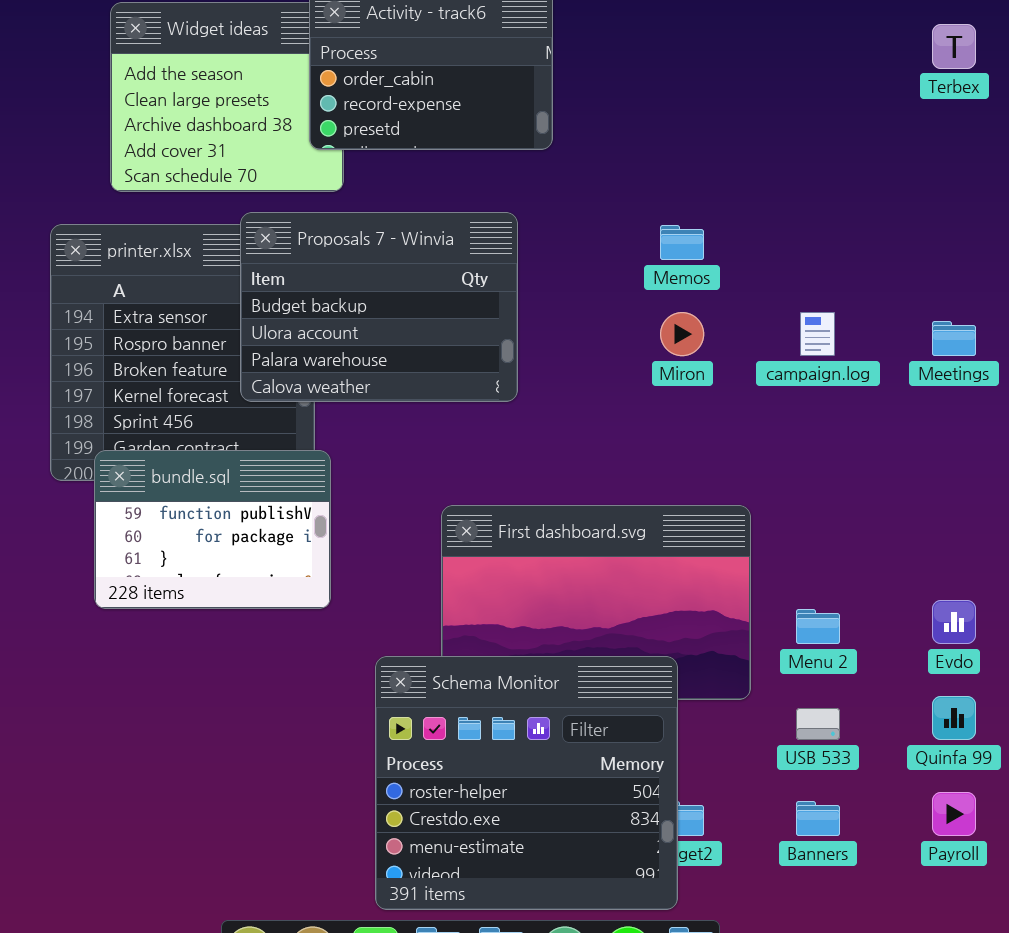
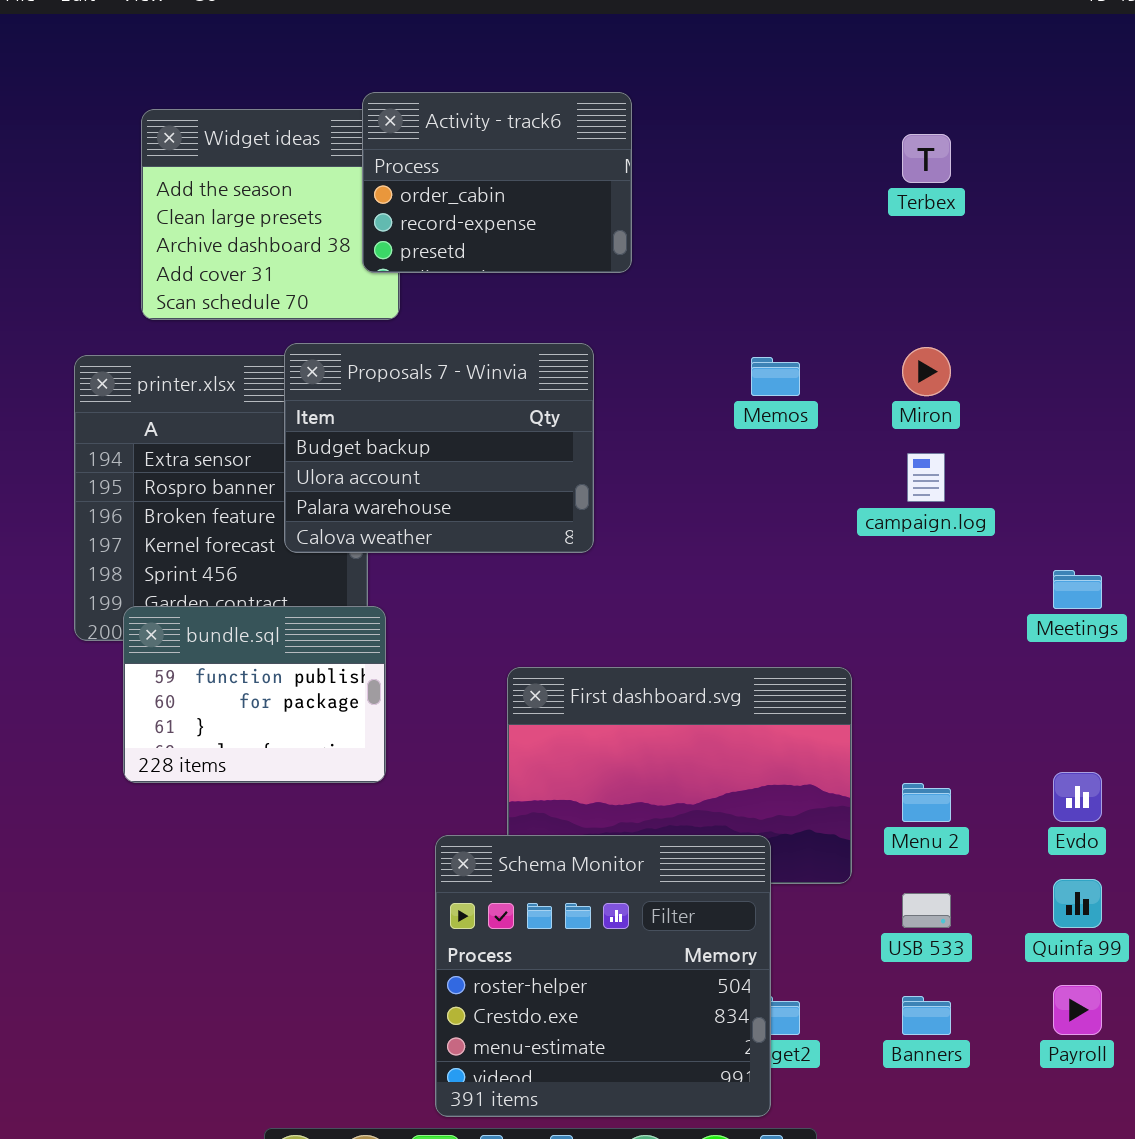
Terbex: [932,24,976,69] -> [902,134,951,183], moved
Miron: [660,312,704,356] -> [902,347,951,396], moved
Meetings: [932,321,976,356] -> [1053,570,1102,609], moved

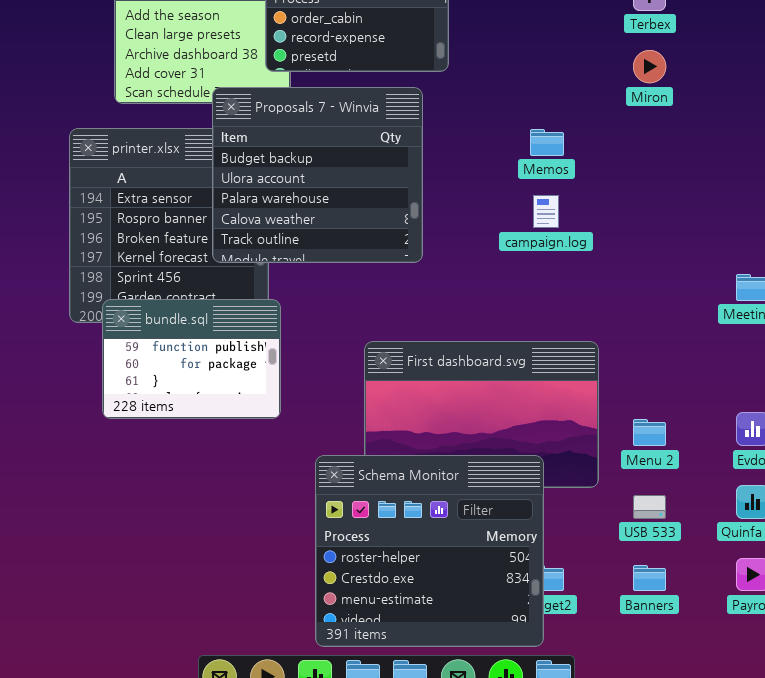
Proposals 7 - Winvia: [284,343,594,553] -> [212,87,423,263], resized
Miron: [902,347,951,396] -> [633,50,666,83], moved
campaign.log: [907,453,945,502] -> [533,195,559,228], moved

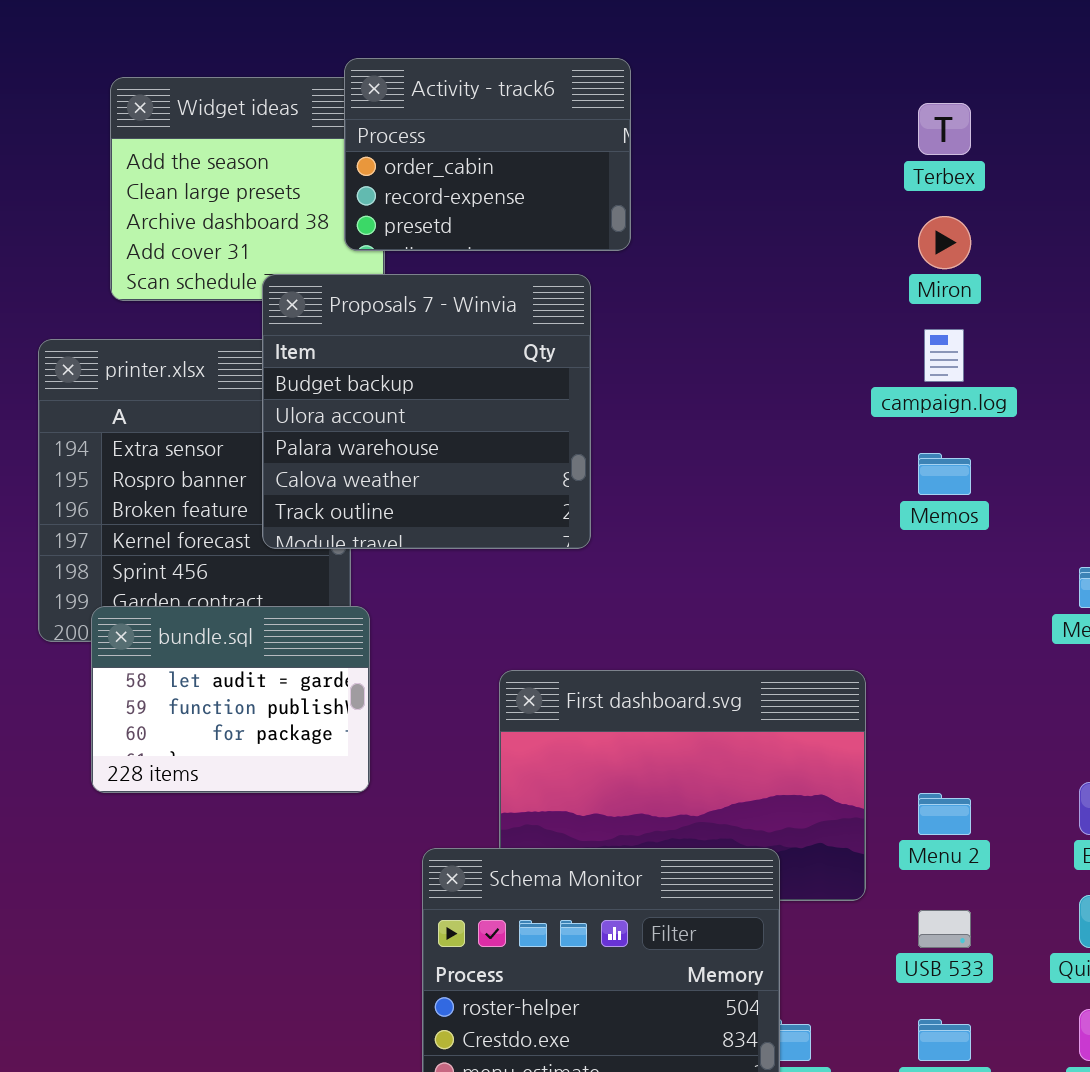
Memos: [530,129,564,156] -> [918,453,971,495], moved
campaign.log: [533,195,559,228] -> [924,329,964,382], moved
bundle.sql: [102,299,281,419] -> [91,606,370,793], scrolled up 1 row

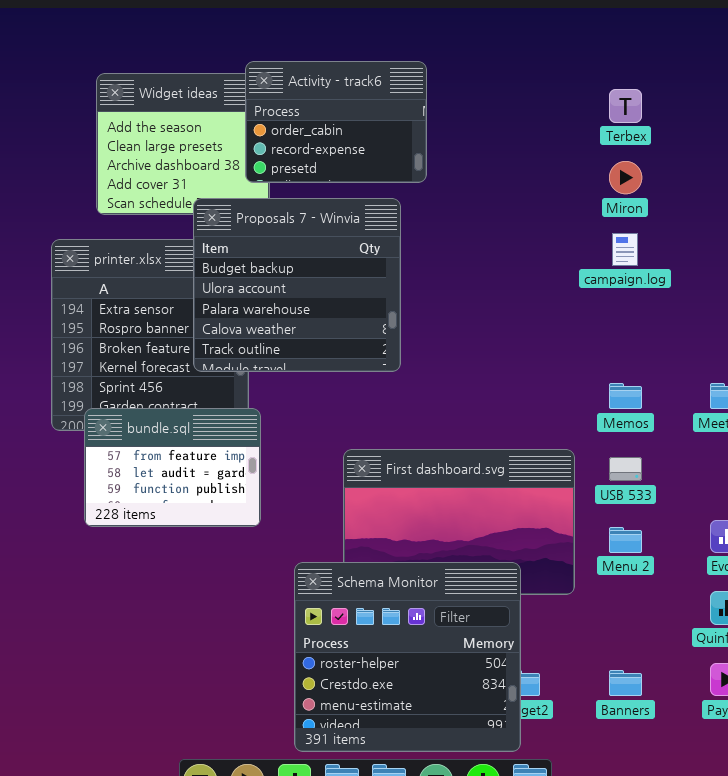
Memos: [918,453,971,495] -> [609,383,642,409], moved
bundle.sql: [91,606,370,793] -> [84,408,261,527], scrolled up 1 row
USB 533: [918,910,971,948] -> [609,457,642,481], moved

